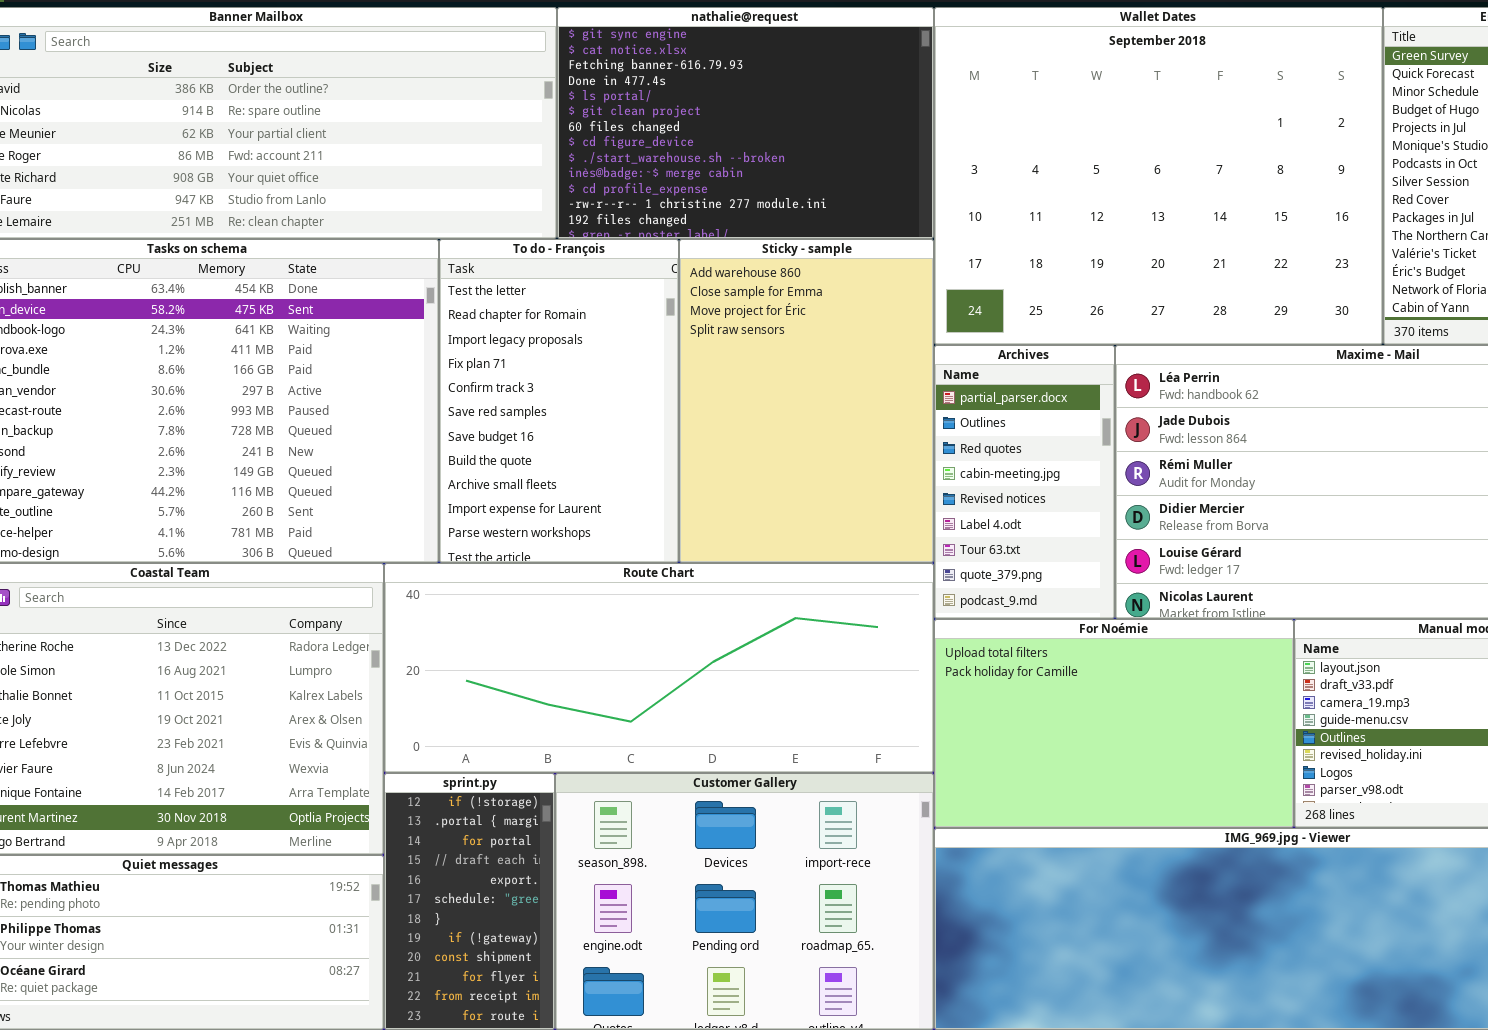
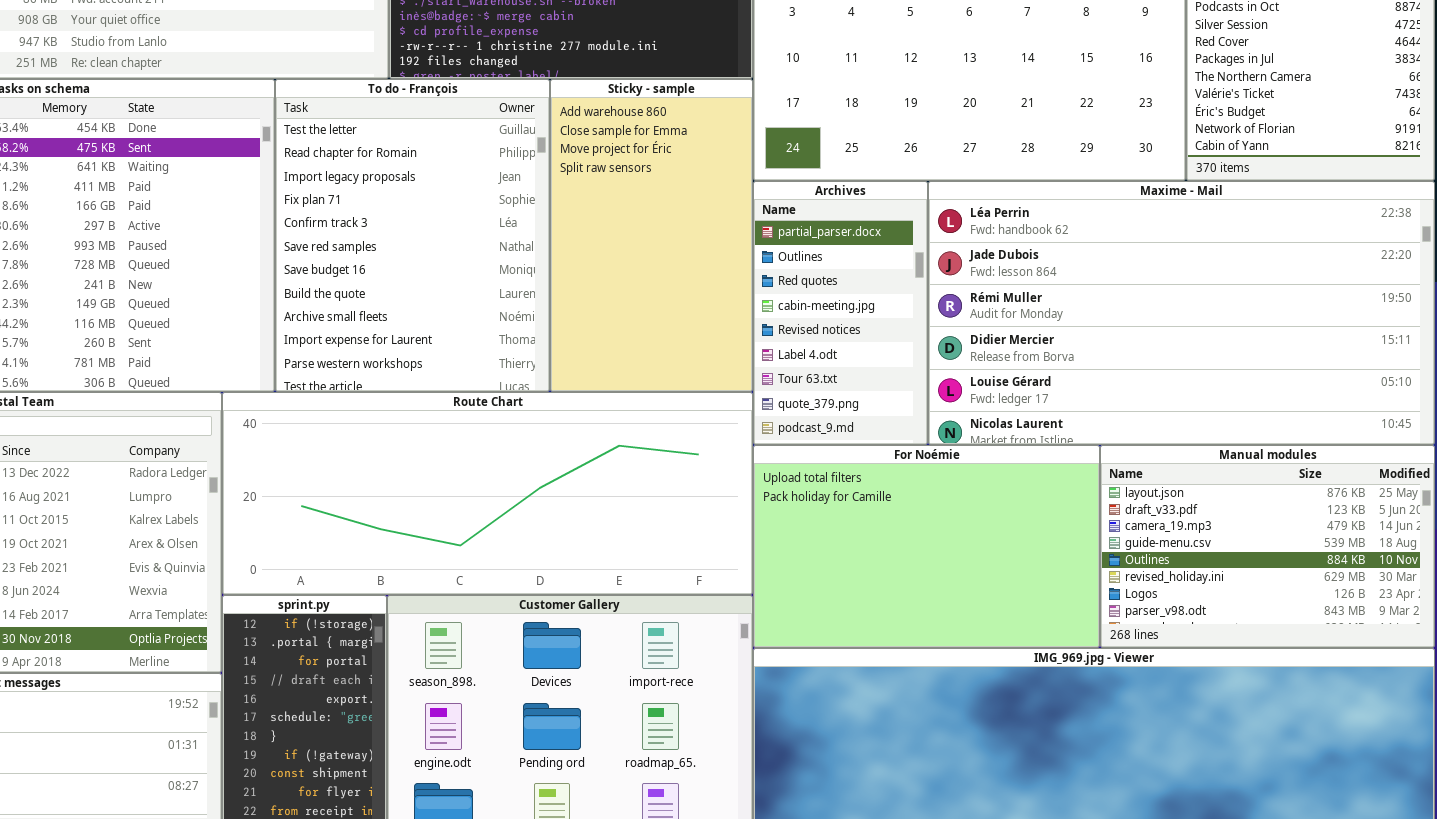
To do - François: [439,239,679,563] -> [275,79,550,392], resized
Sticky - sample: [679,239,934,563] -> [550,79,753,392], resized

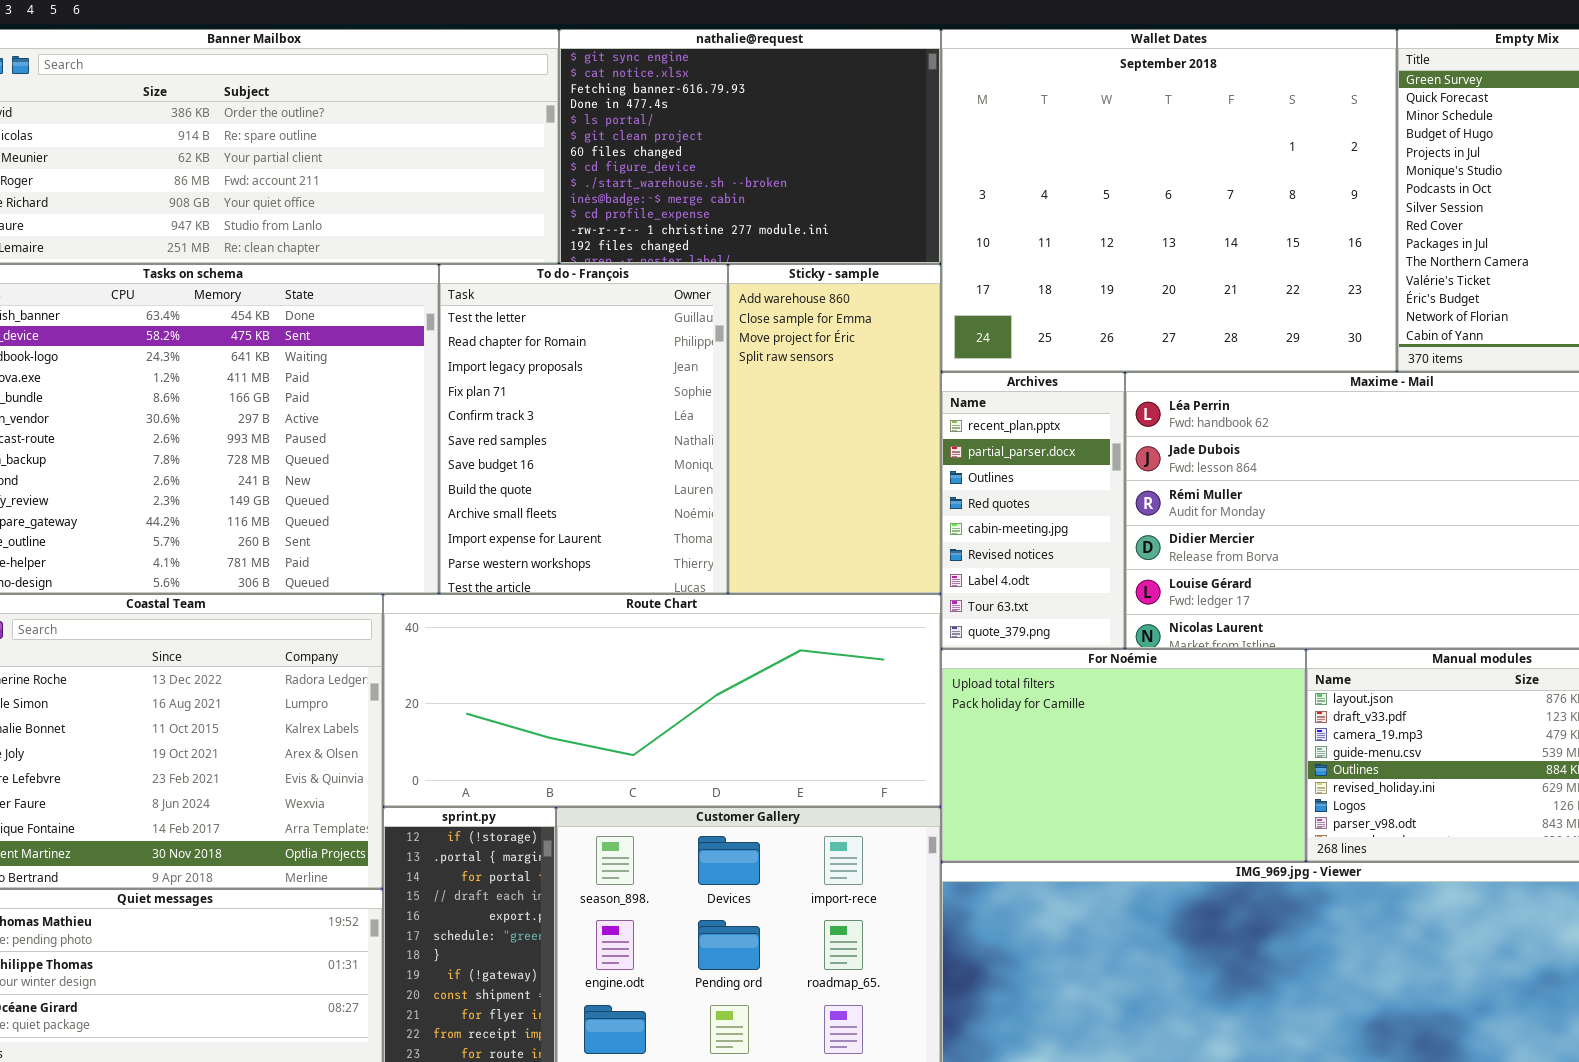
Archives: [753,181,928,445] -> [941,372,1125,649], scrolled up 1 row

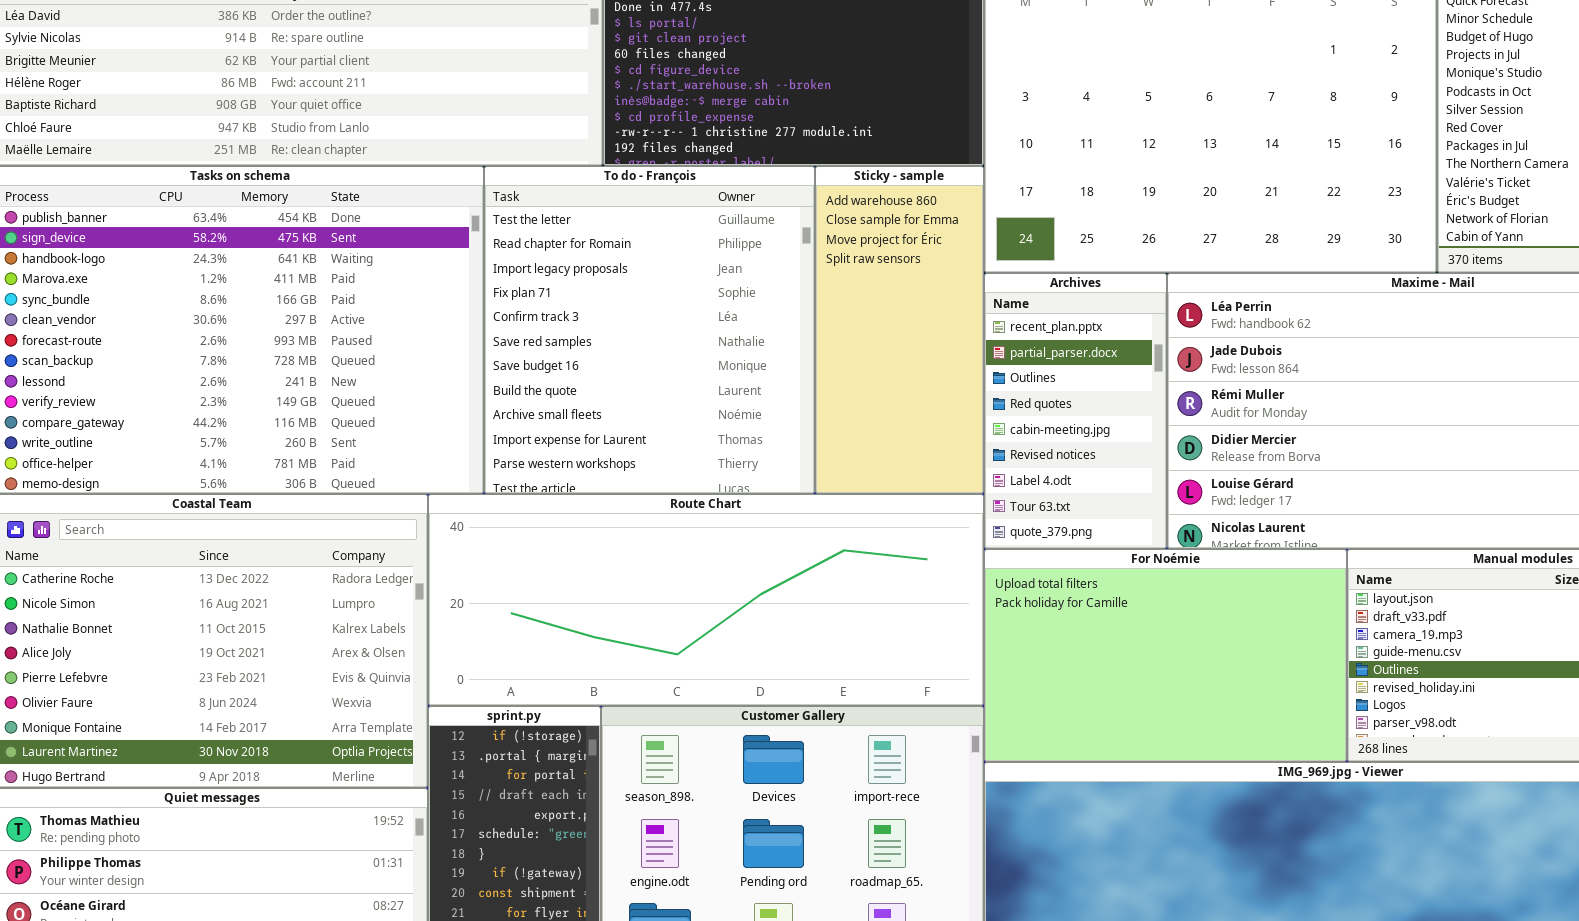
To do - François: [439,264,728,594] -> [484,166,815,494], resized
Sticky - sample: [728,264,941,594] -> [815,166,984,494], resized

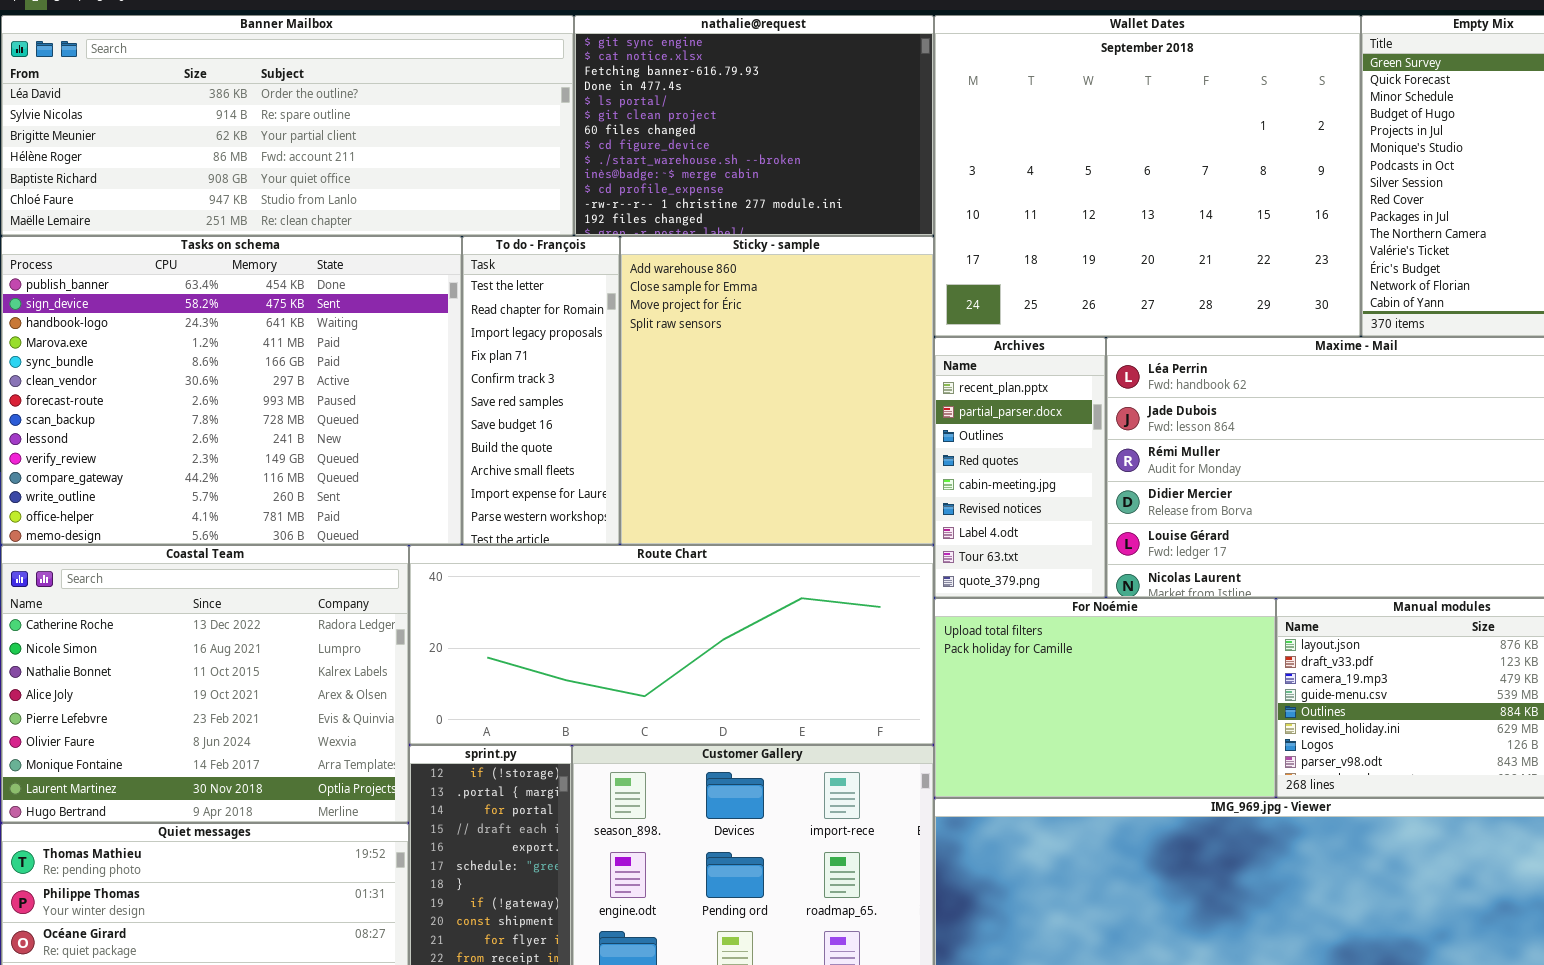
To do - François: [484,166,815,494] -> [462,236,620,545], resized
Sticky - sample: [815,166,984,494] -> [620,236,934,545], resized

